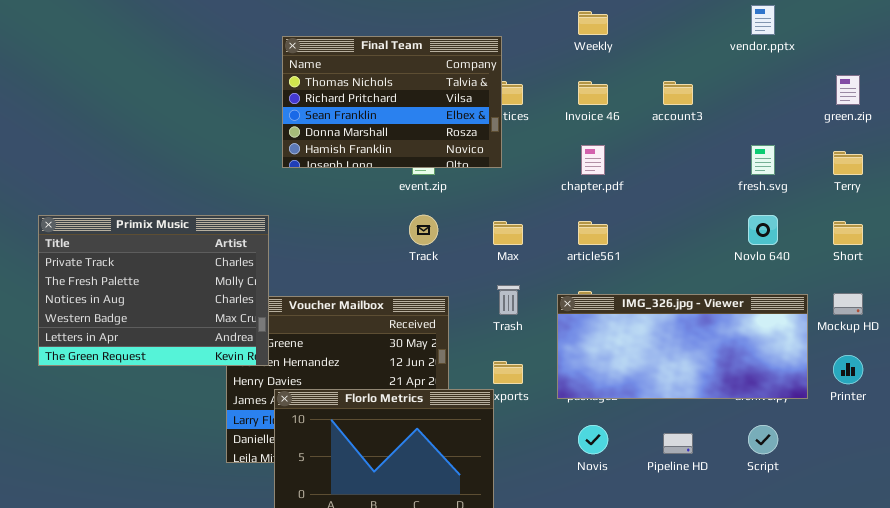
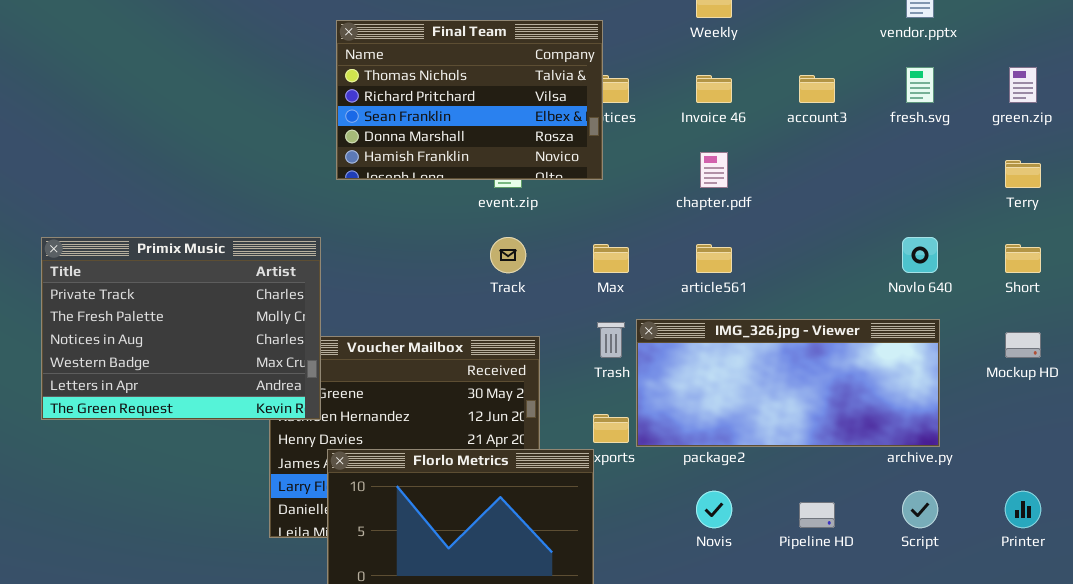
fresh.svg: [751,145,775,175] -> [906,67,934,103], moved
IMG_326.jpg - Viewer: [557,294,808,399] -> [636,319,940,447], moved
Printer: [833,355,863,384] -> [1005,491,1041,528], moved

